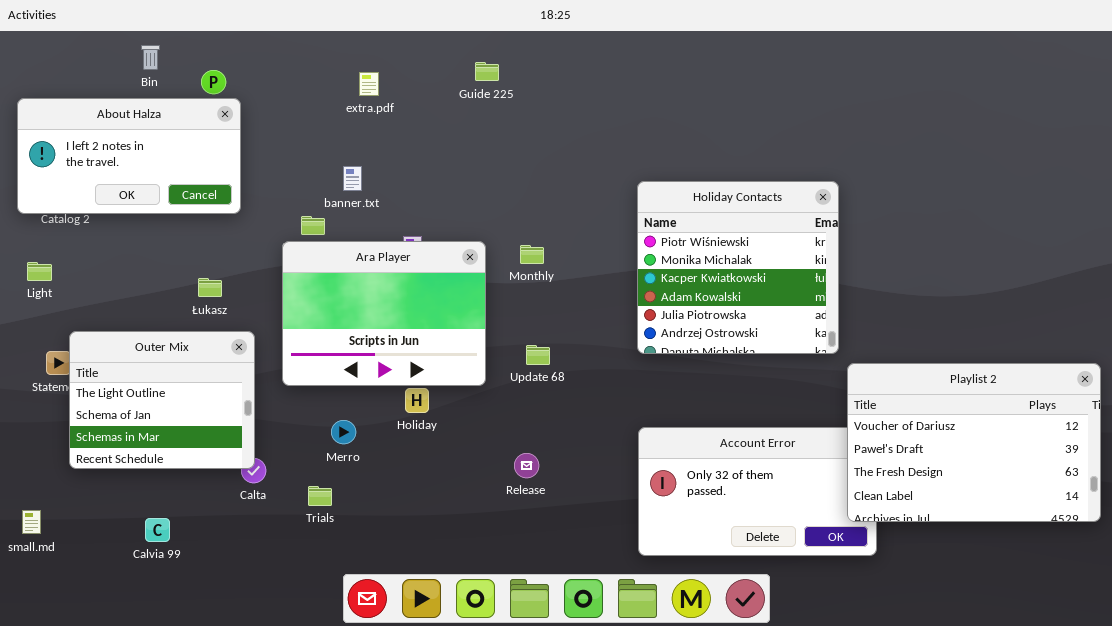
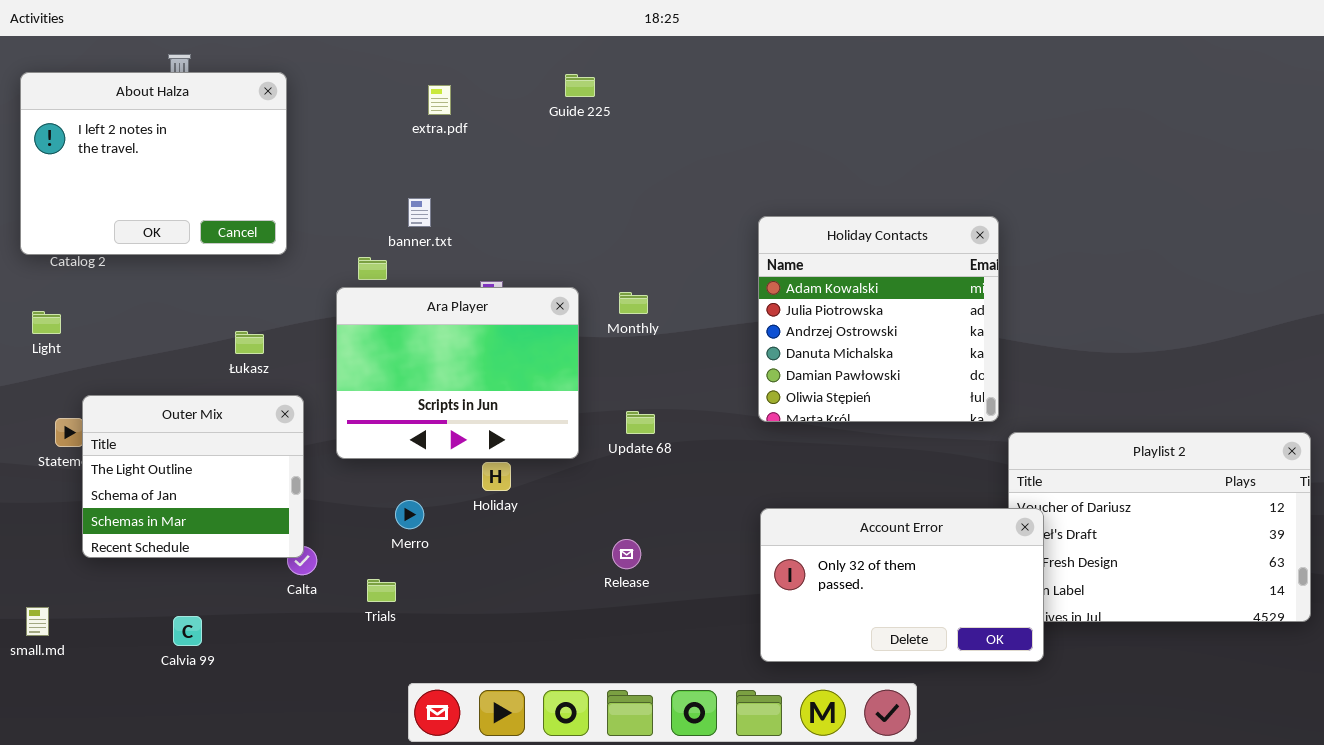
About Halza: [17,98,241,214] -> [20,72,287,255], resized
Holiday Contacts: [637,181,839,354] -> [758,216,999,422], scrolled down 3 rows
Account Error: [638,427,877,556] -> [760,508,1044,662], raised

